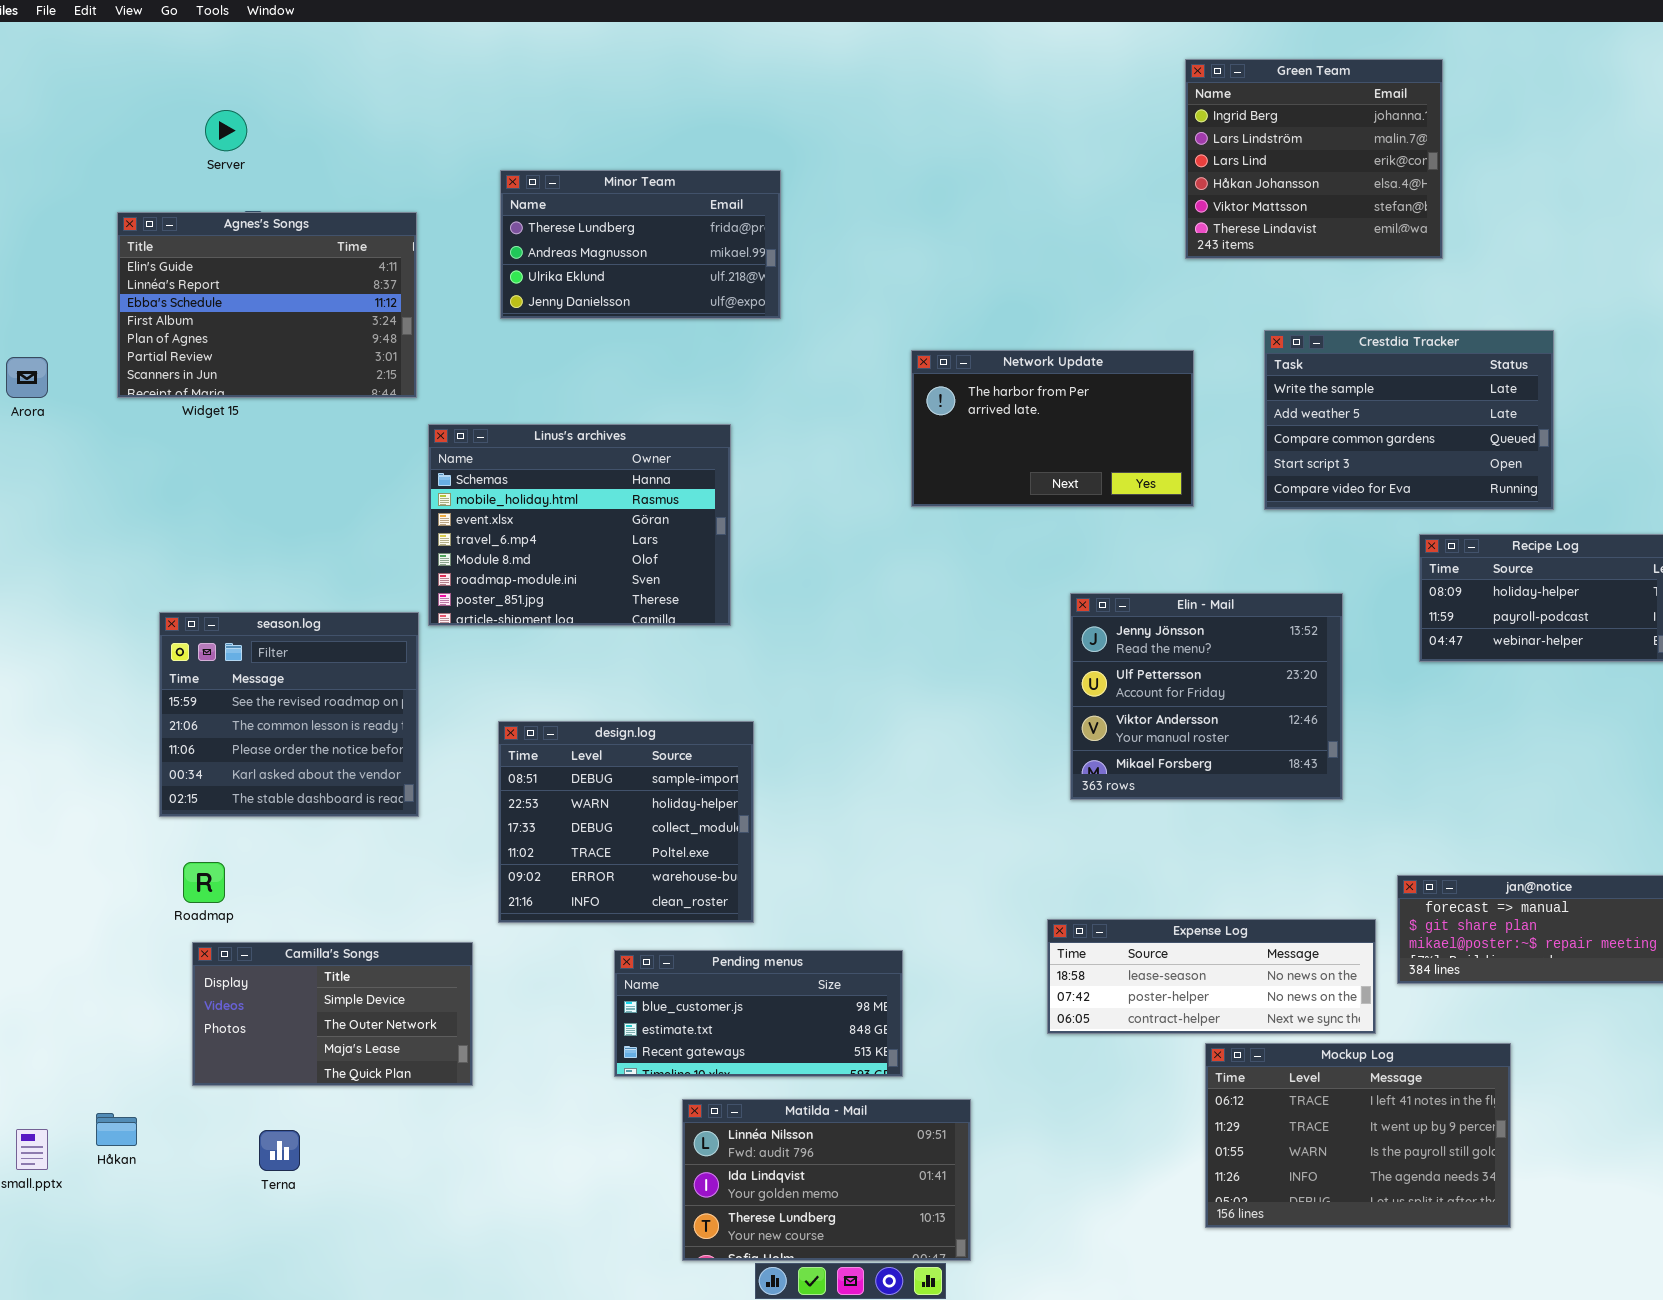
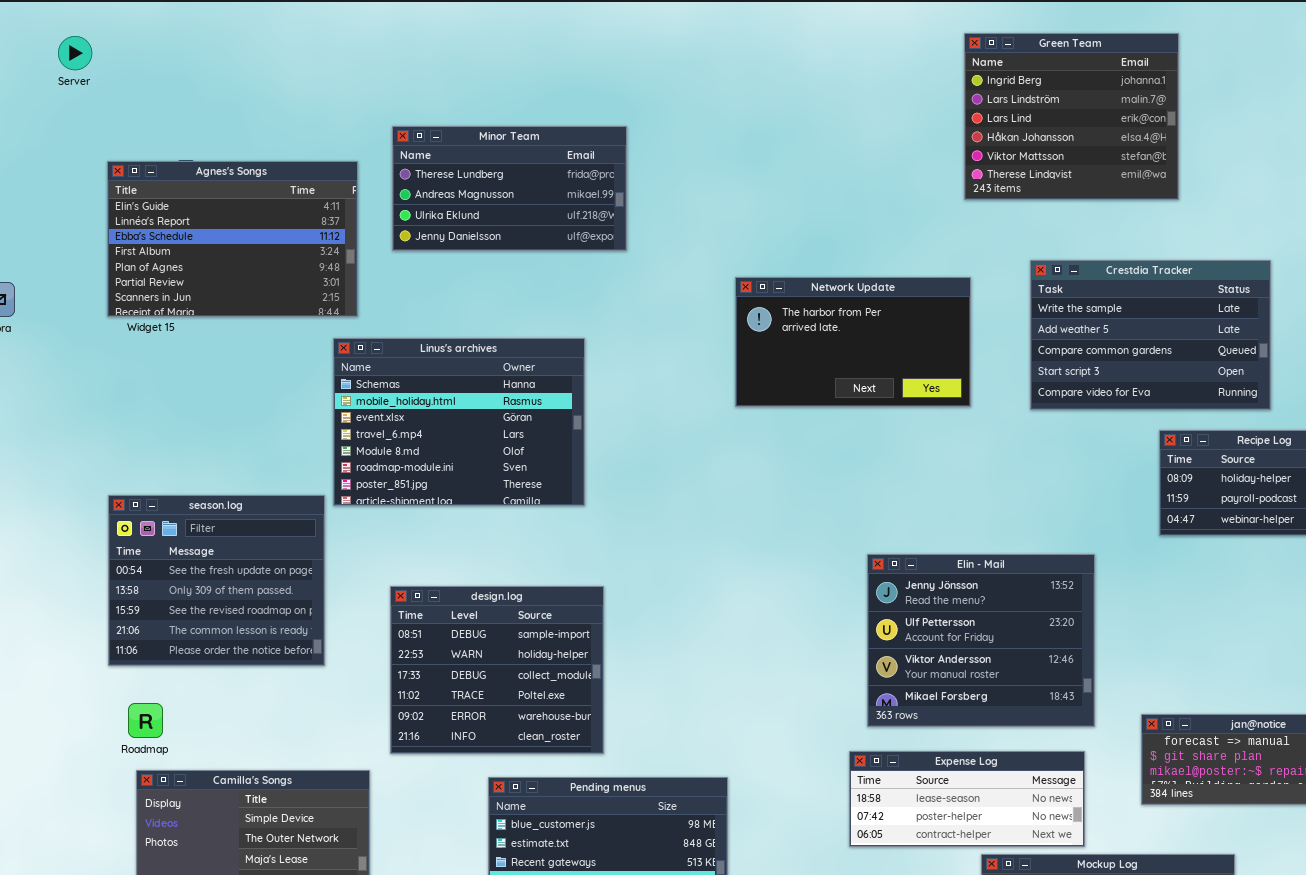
Server: [205,110,247,151] -> [58,36,92,70], moved
Agnes's Songs: [117,212,417,398] -> [107,161,358,317], moved
Elin - Mail: [1070,593,1343,800] -> [867,554,1095,727], moved
season.log: [159,612,419,817] -> [108,495,325,666], scrolled up 2 rows
Expense Log: [1047,919,1376,1034] -> [849,751,1085,847], resized

